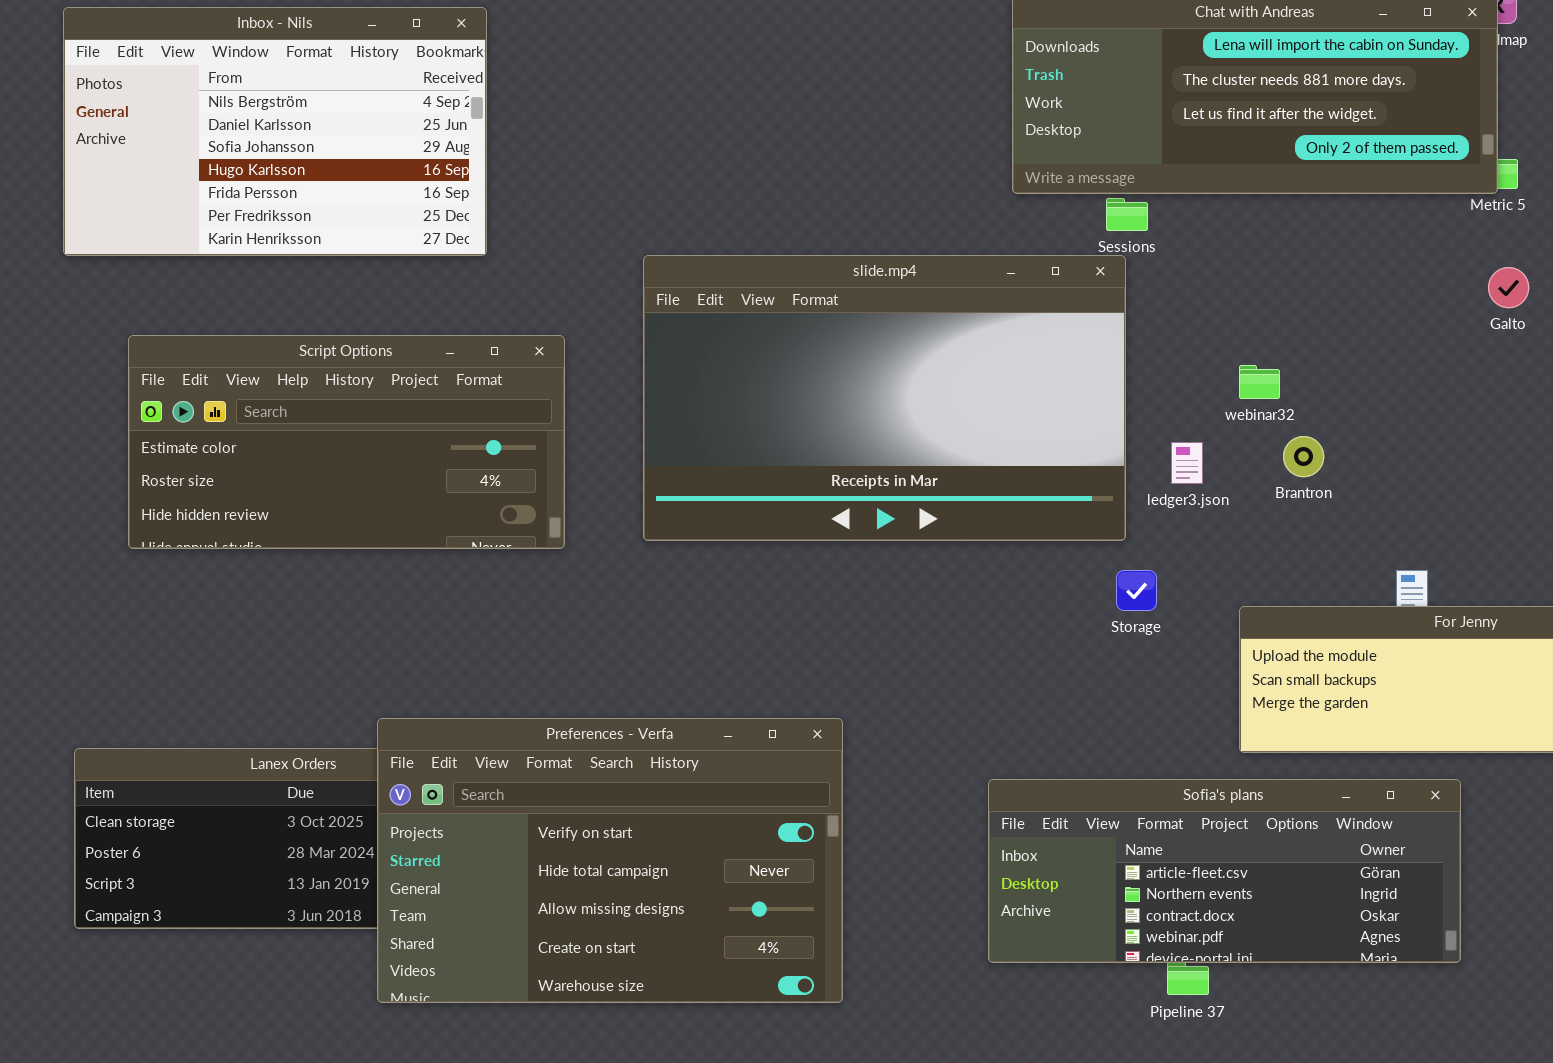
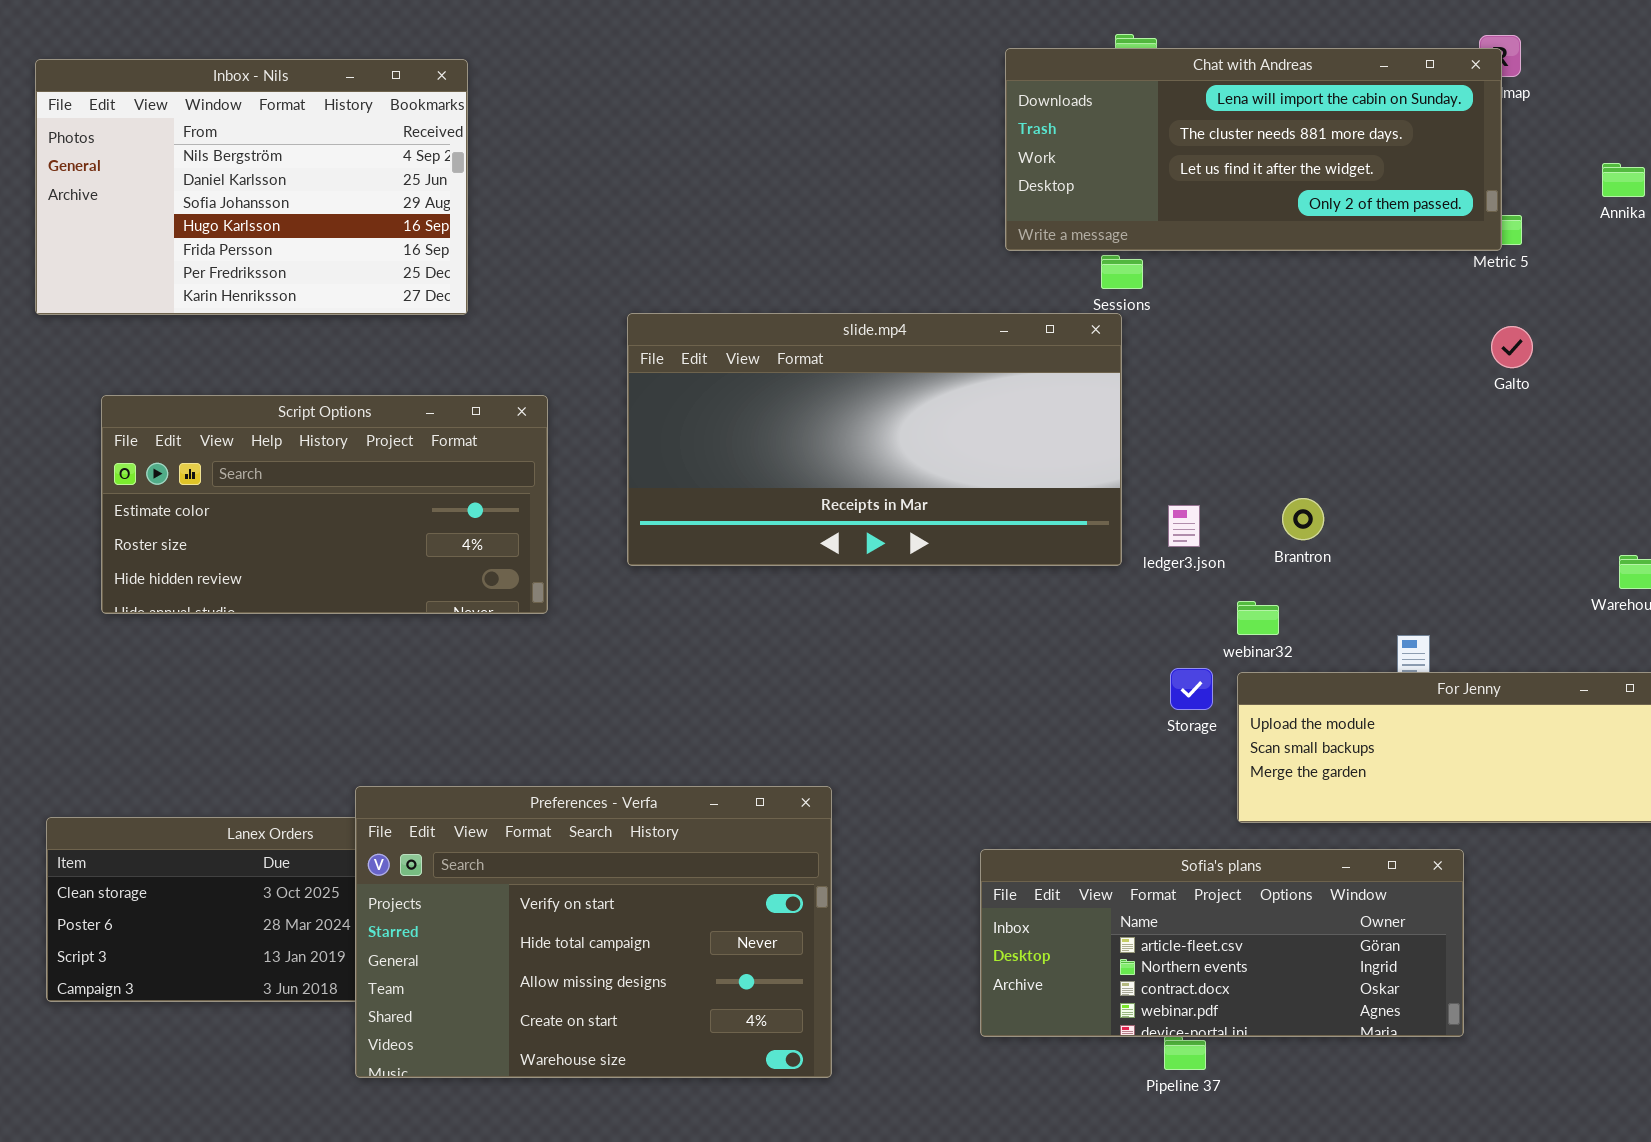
slide.mp4: [643,255,1126,541] -> [627,313,1122,566], resized
webinar32: [1239,365,1280,399] -> [1237,601,1279,635], moved
Storage: [1116,570,1157,611] -> [1170,668,1213,710], moved

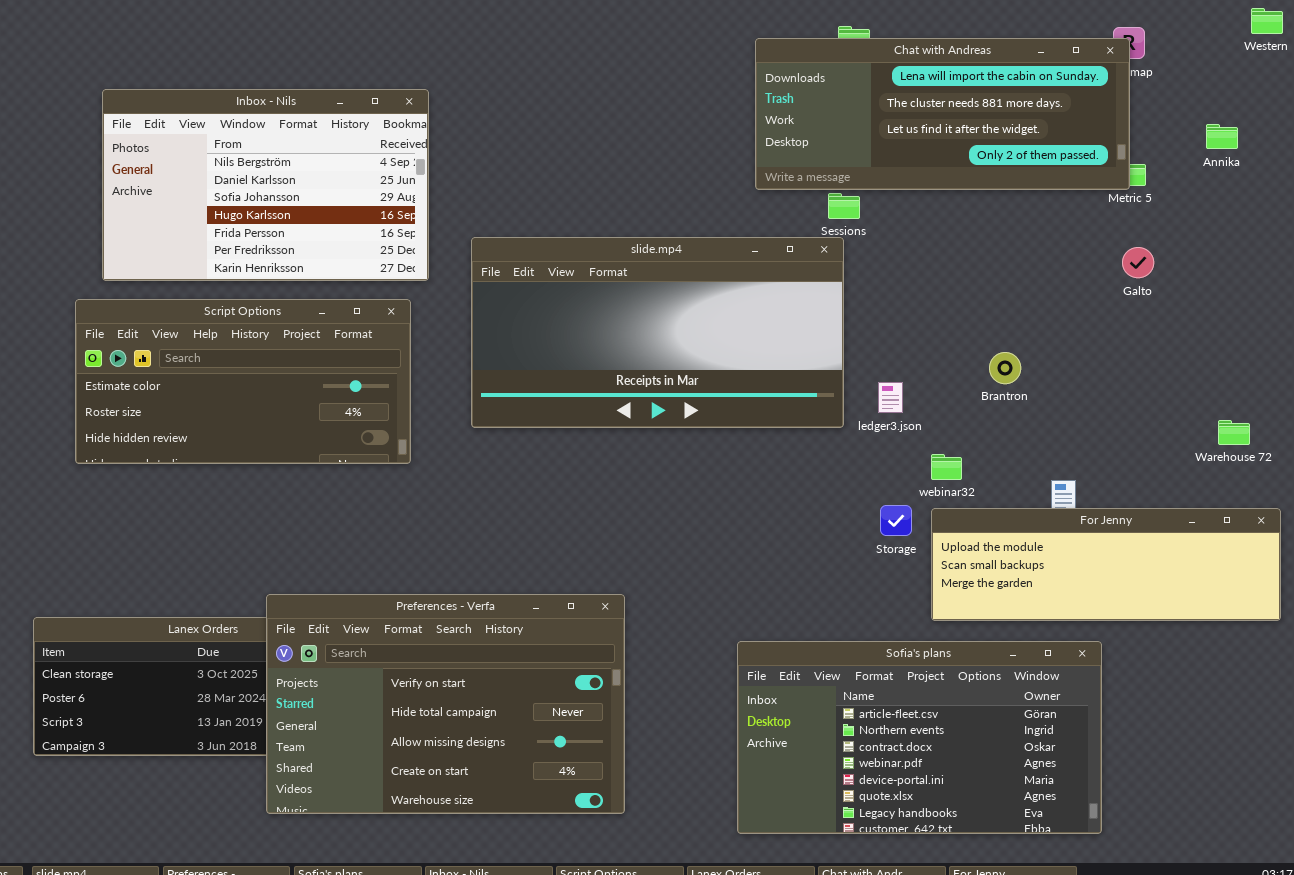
Inbox - Nils: [35,59,468,315] -> [102,89,429,281], moved
Brantron: [1282,498,1324,540] -> [989,352,1021,384], moved
Sofia's plans: [980,849,1464,1037] -> [737,641,1102,834], resized

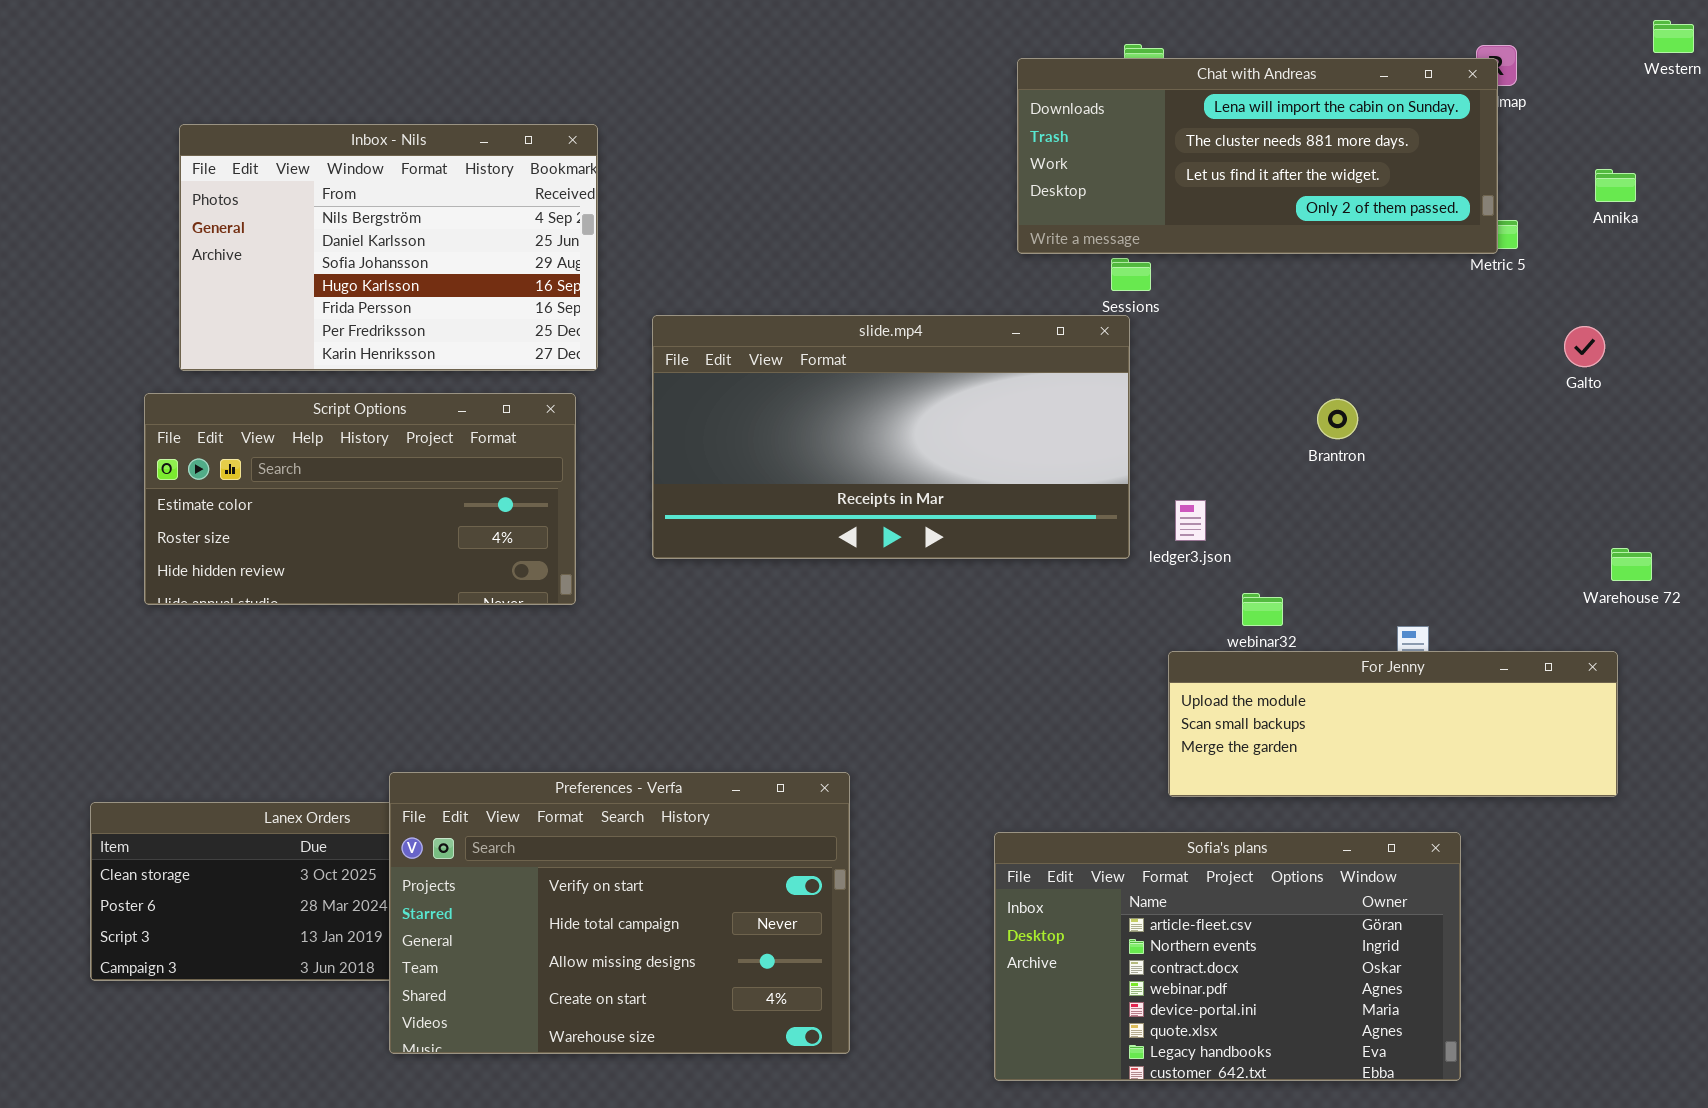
Galto: [1122,247,1154,278] -> [1564,326,1605,367], moved
Brantron: [989,352,1021,384] -> [1317,399,1358,439], moved
For Jenny: [931,508,1281,621] -> [1168,651,1618,797], moved

